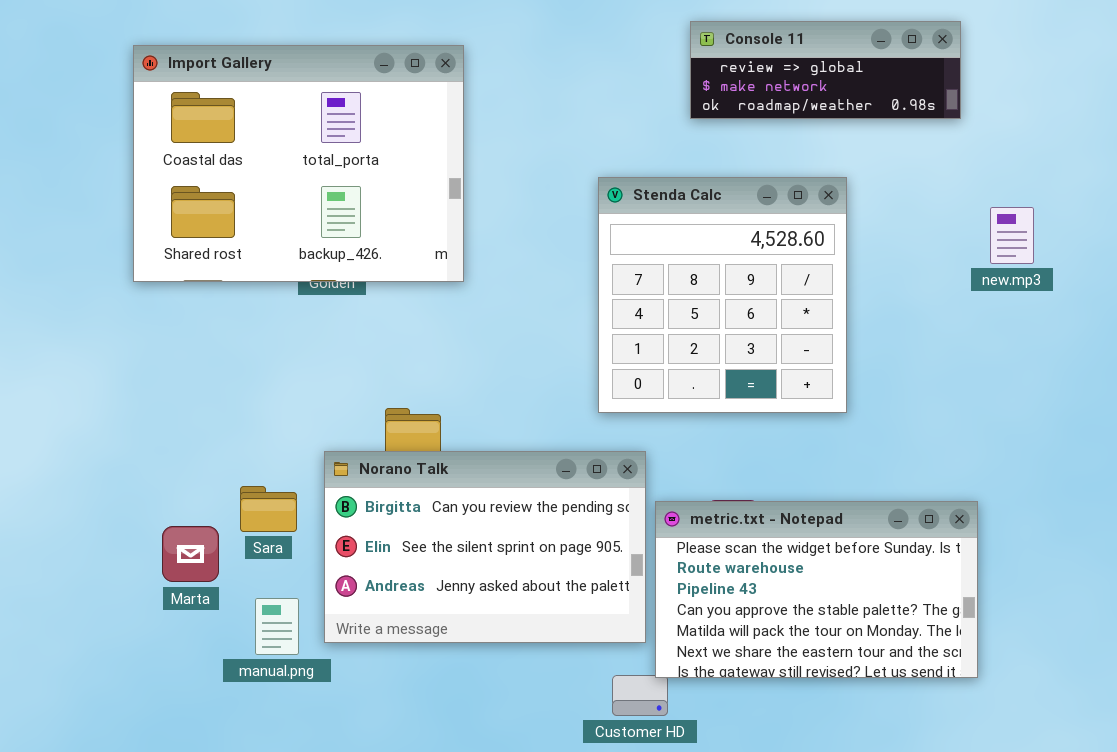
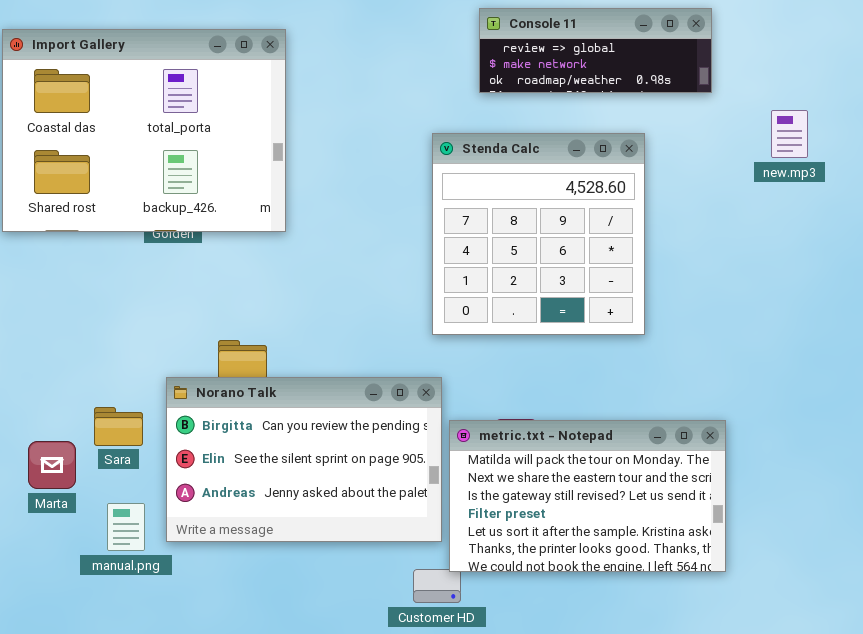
Stenda Calc: [598,177,847,413] -> [432,133,645,335], moved
new.mp3: [990,207,1034,264] -> [771,110,808,158], moved
metric.txt - Notepad: [655,501,978,678] -> [449,420,726,572], scrolled down 4 rows

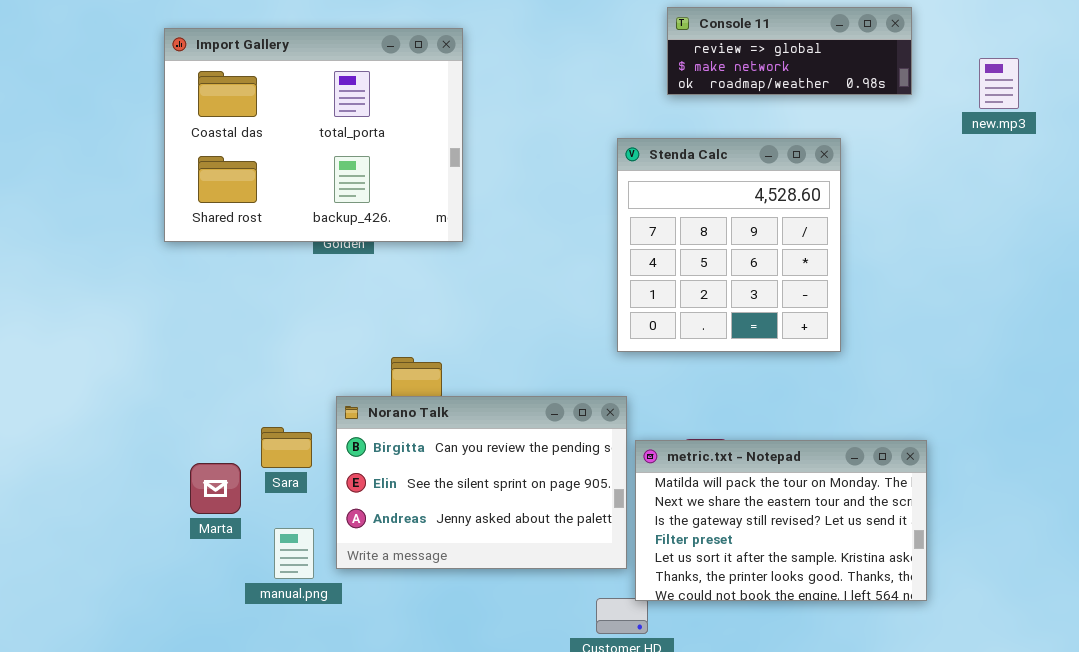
new.mp3: [771,110,808,158] -> [979,58,1019,109], moved

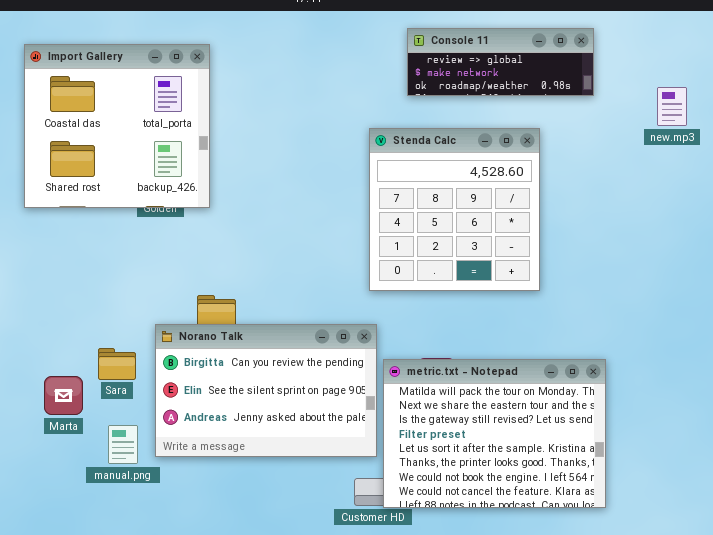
Import Gallery: [164,28,463,242] -> [24,44,210,208], resized
new.mp3: [979,58,1019,109] -> [657,87,687,126], moved
metric.txt - Notepad: [635,440,927,601] -> [383,359,606,508], resized

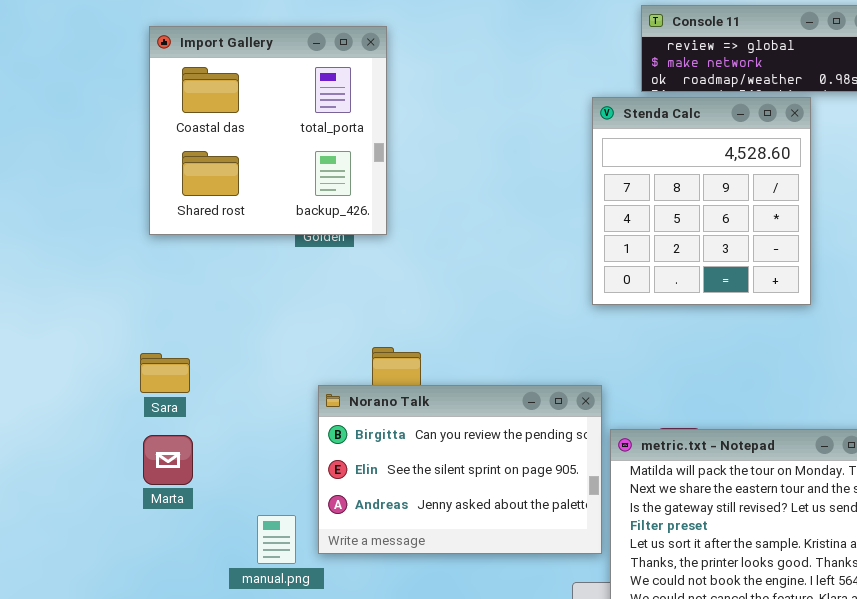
Stenda Calc: [369,128,540,291] -> [592,97,811,305], moved
Sara: [98,348,136,380] -> [140,353,190,393], moved
Marta: [44,376,83,415] -> [143,435,193,485], moved

